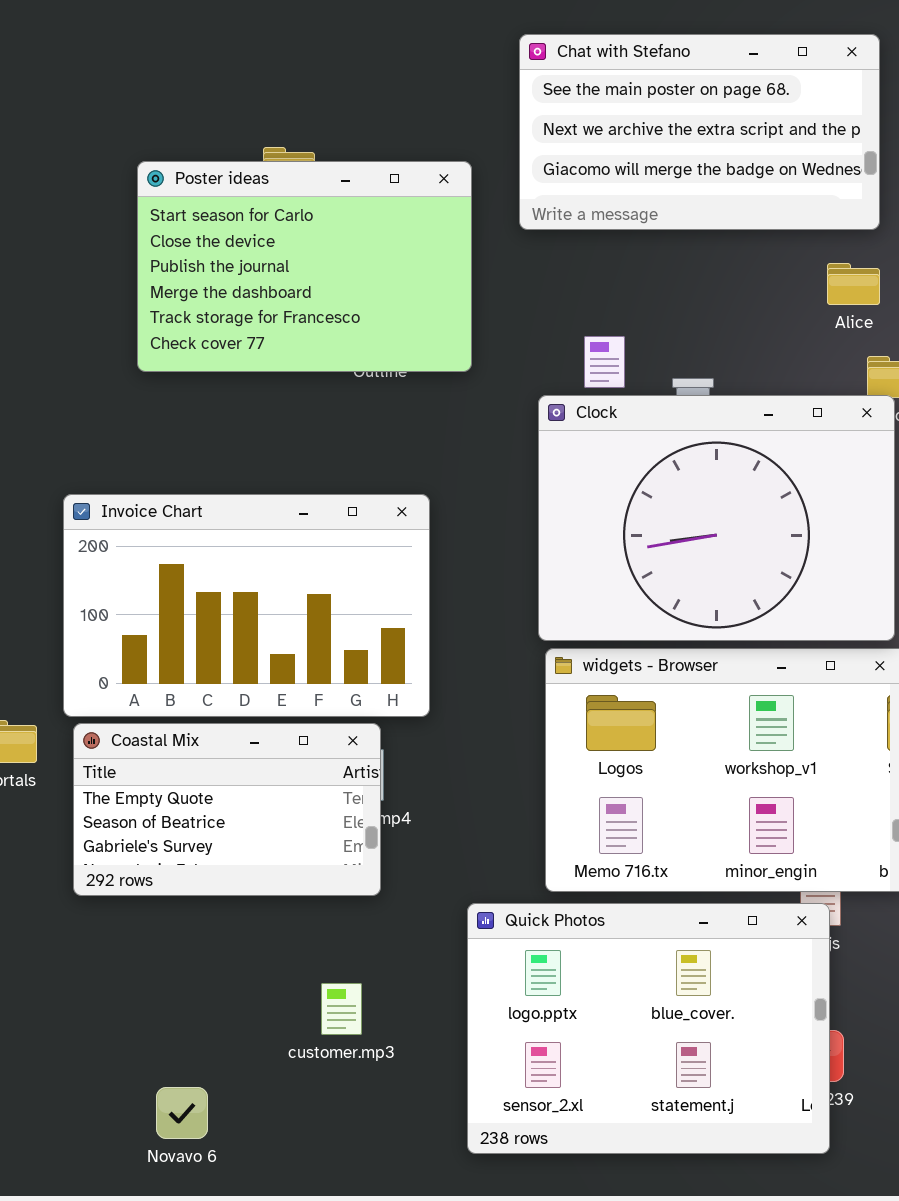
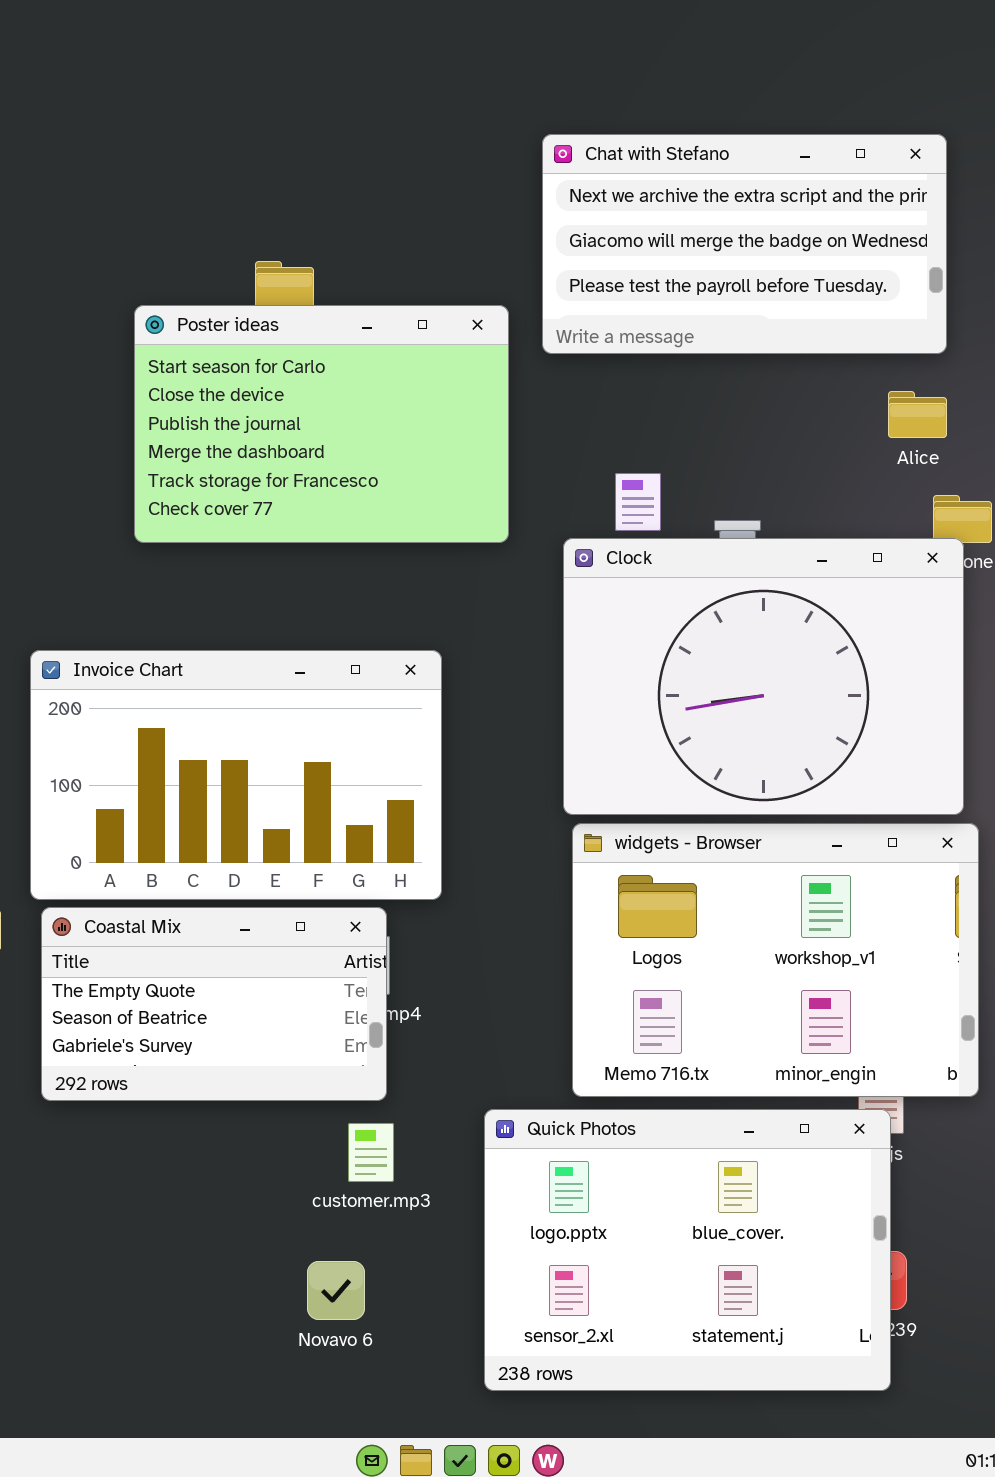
Chat with Stefano: [519,34,880,230] -> [542,134,947,354], scrolled down 1 row
Poster ideas: [137,161,472,372] -> [134,305,509,543], moved
customer.mp3: [321,983,362,1035] -> [348,1123,394,1182], moved
Novavo 6: [156,1087,208,1139] -> [307,1261,365,1320], moved

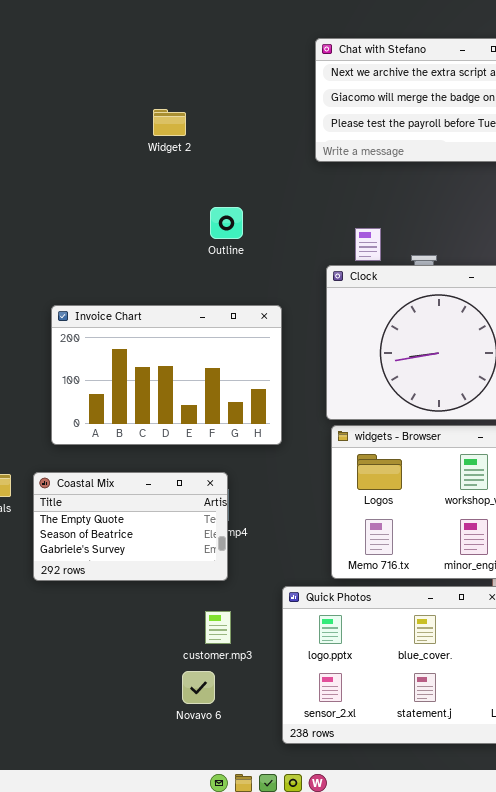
Poster ideas: [134,305,509,543] -> none, closed
Invoice Chart: [30,650,442,900] -> [51,305,282,445], moved
customer.mp3: [348,1123,394,1182] -> [205,611,231,644], moved

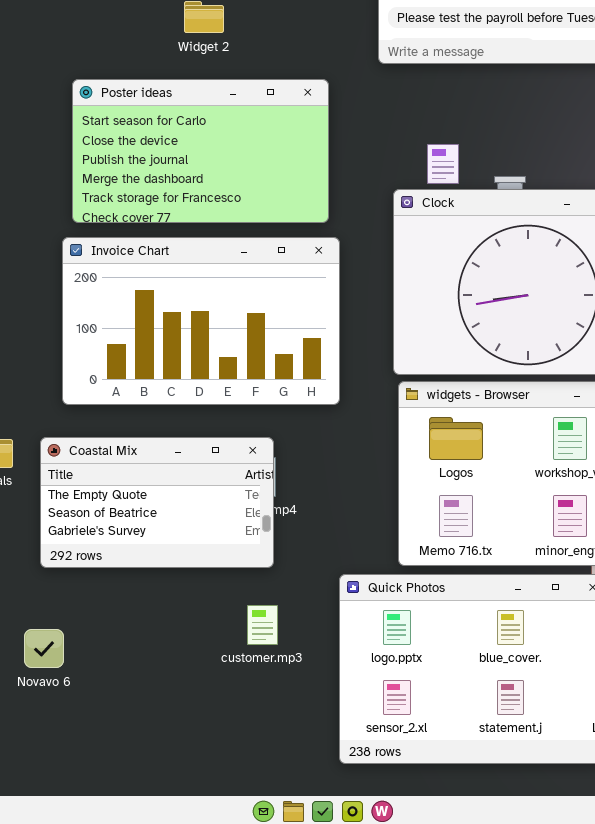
Poster ideas: none -> [72,79,329,223], opened
Novavo 6: [182,671,215,704] -> [24,629,64,668], moved

